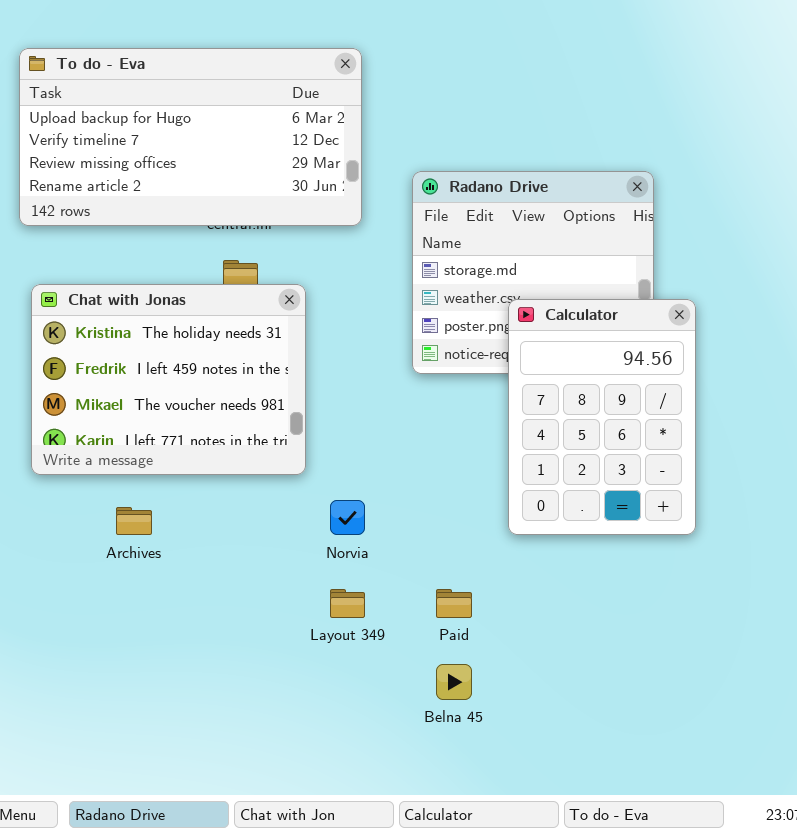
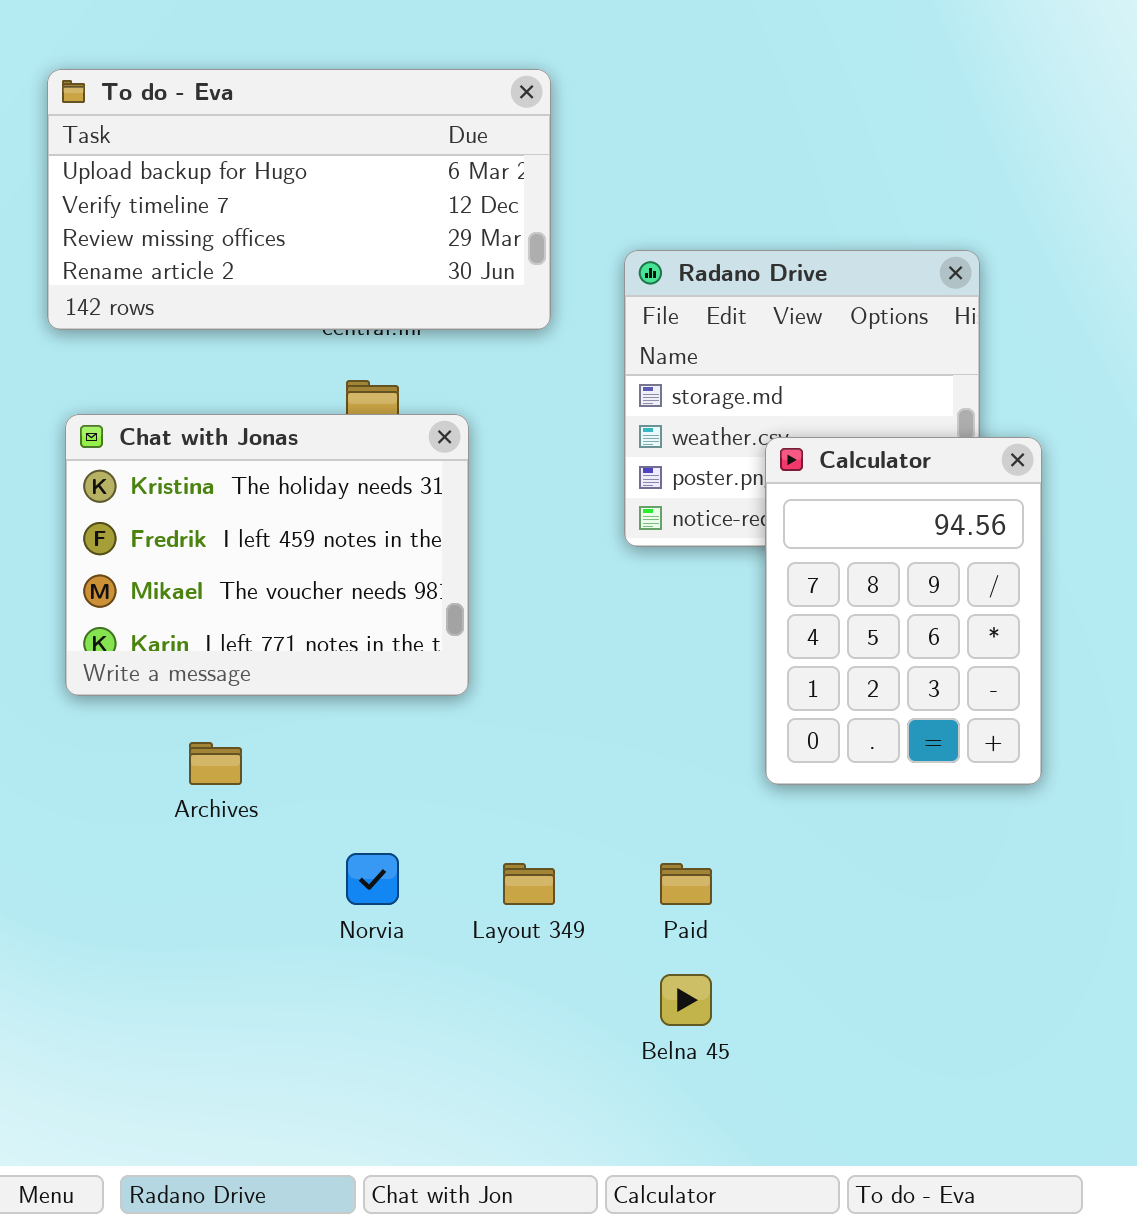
Norvia: [330,500,365,535] -> [346,853,399,905], moved

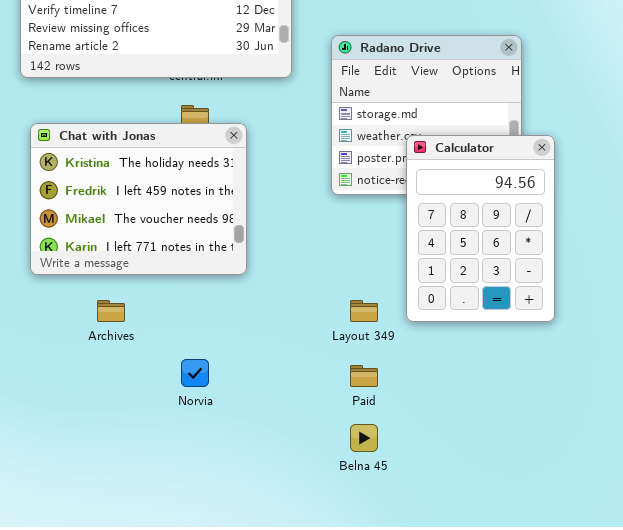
Layout 349: [503,863,555,905] -> [350,300,378,322], moved

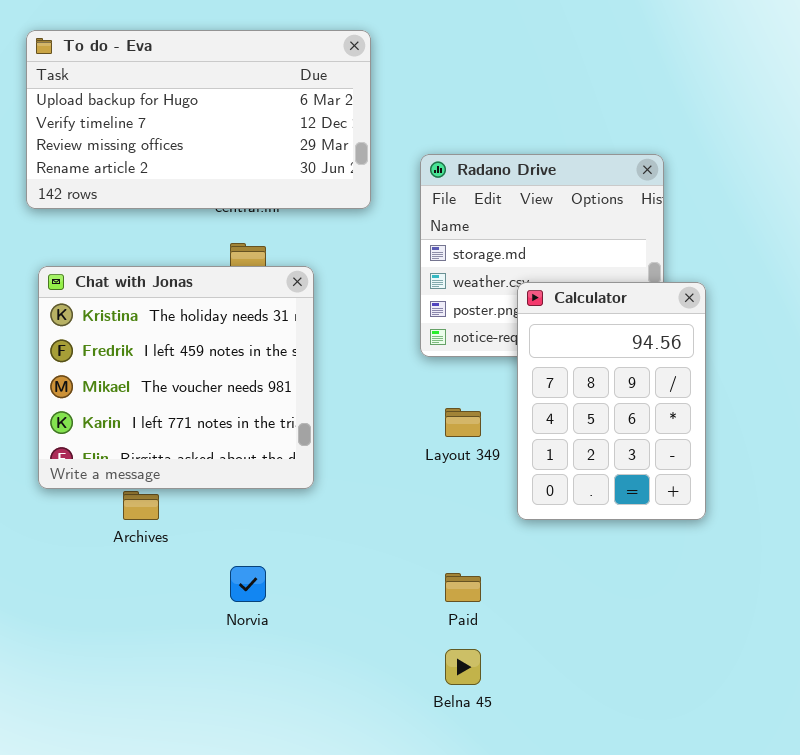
Chat with Jonas: [30,123,247,275] -> [38,266,314,489], resized
Layout 349: [350,300,378,322] -> [445,408,481,437], moved

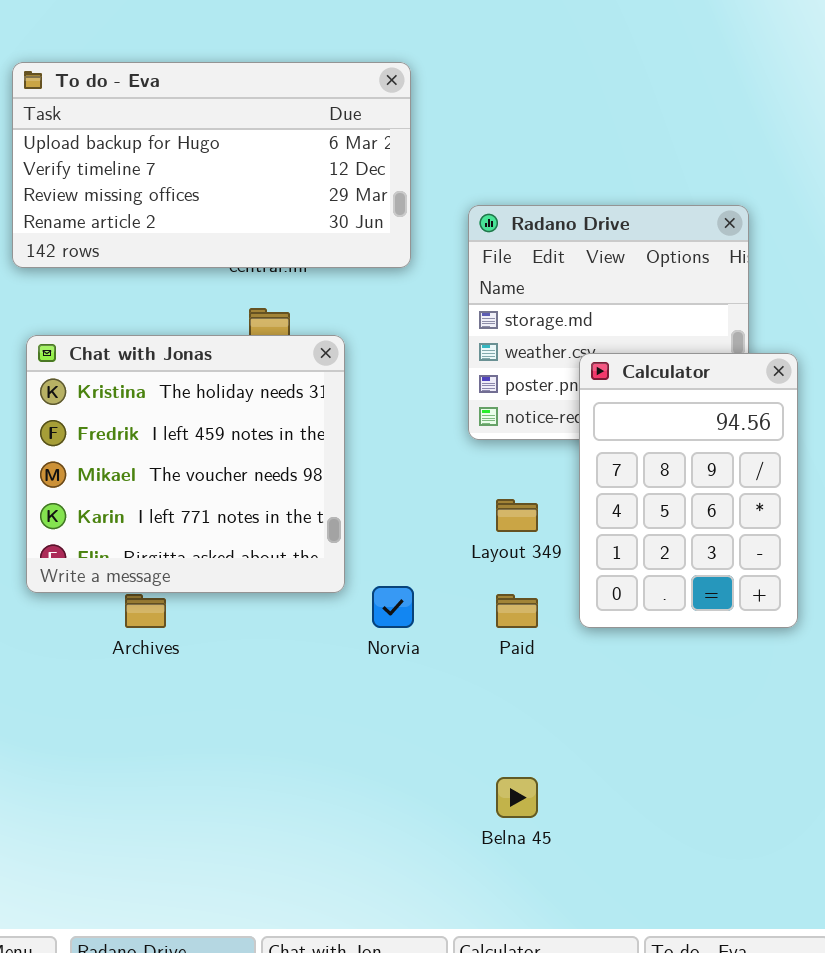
Norvia: [230,566,266,602] -> [372,586,414,628], moved
Paid: [445,573,481,602] -> [496,594,538,628], moved

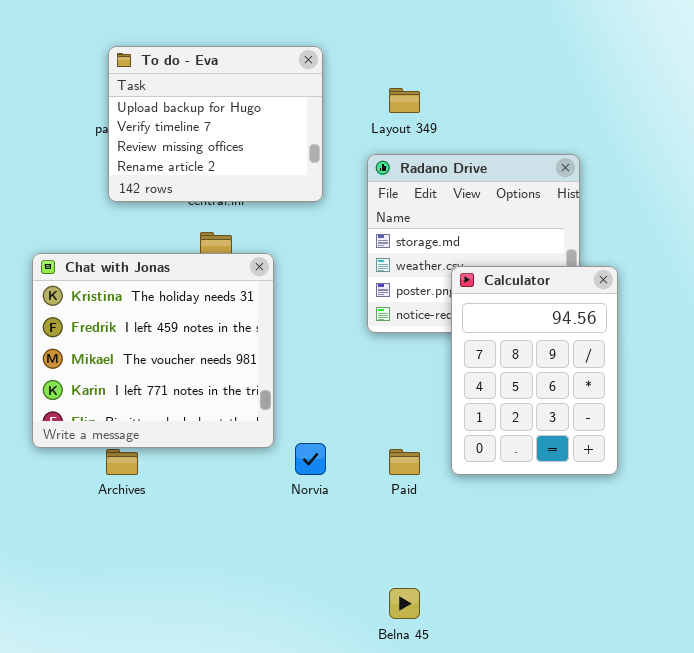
To do - Eva: [12,62,411,268] -> [108,46,323,202], resized
Layout 349: [496,499,538,532] -> [389,88,420,113], moved

